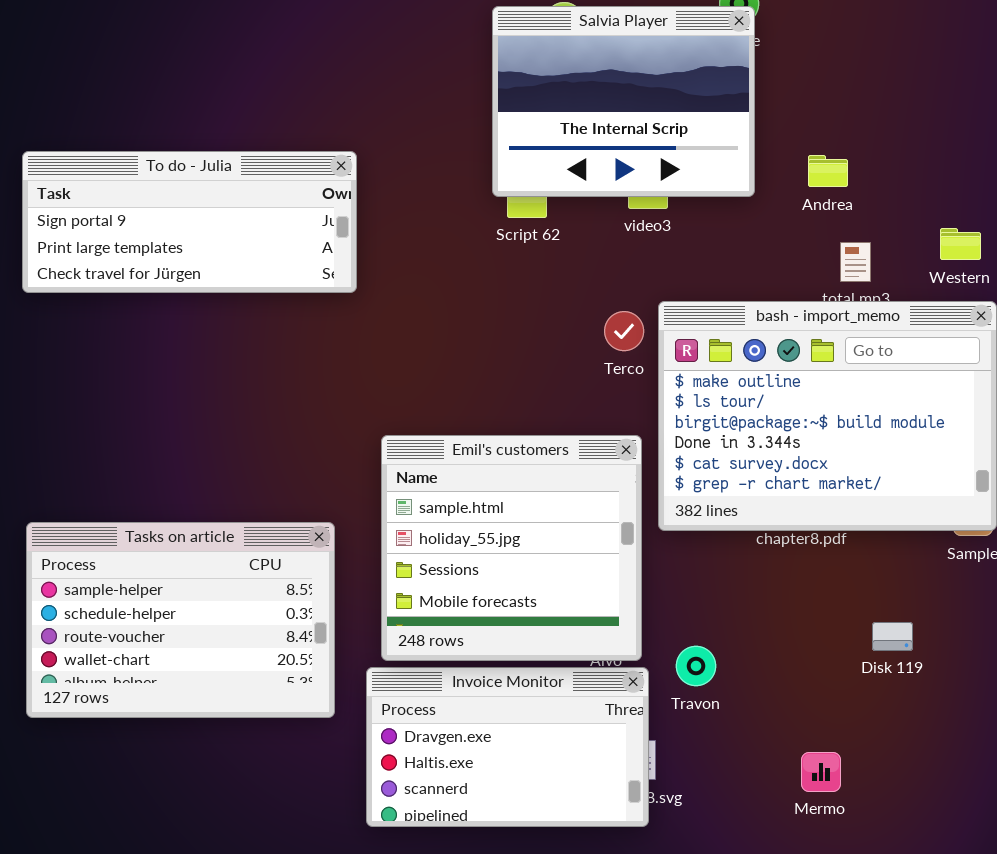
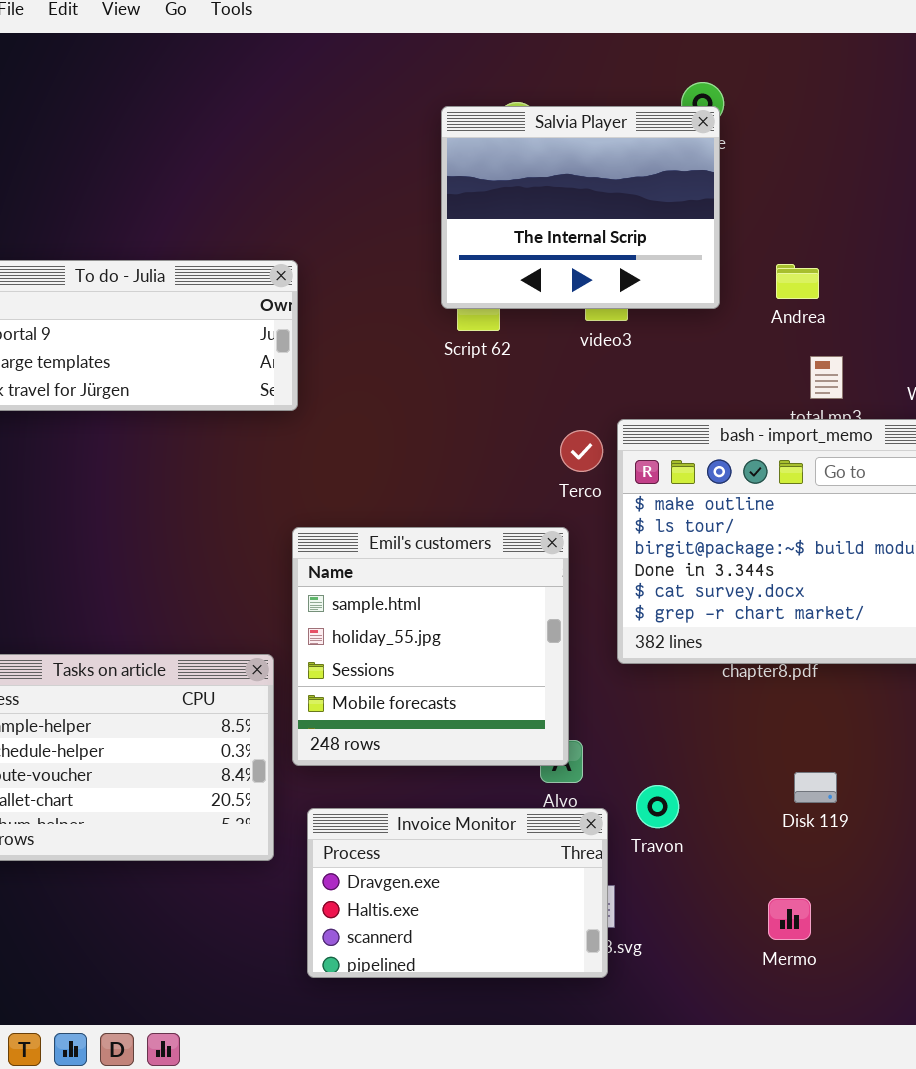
Emil's customers: [381,435,642,661] -> [292,527,569,766], moved
Disk 119: [872,622,913,651] -> [794,772,837,803], moved

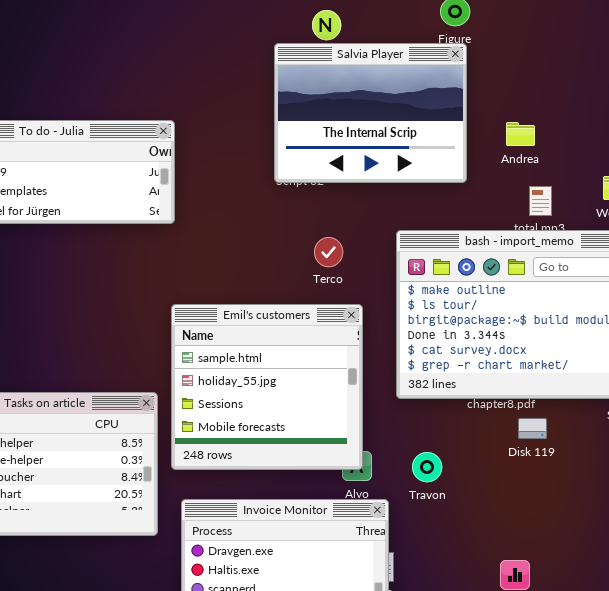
Salvia Player: [441,106,720,309] -> [274,43,467,183], moved
Terco: [560,430,603,472] -> [314,237,343,267], moved
Disk 119: [794,772,837,803] -> [518,418,547,439], moved
Travon: [636,785,679,828] -> [412,452,442,482], moved

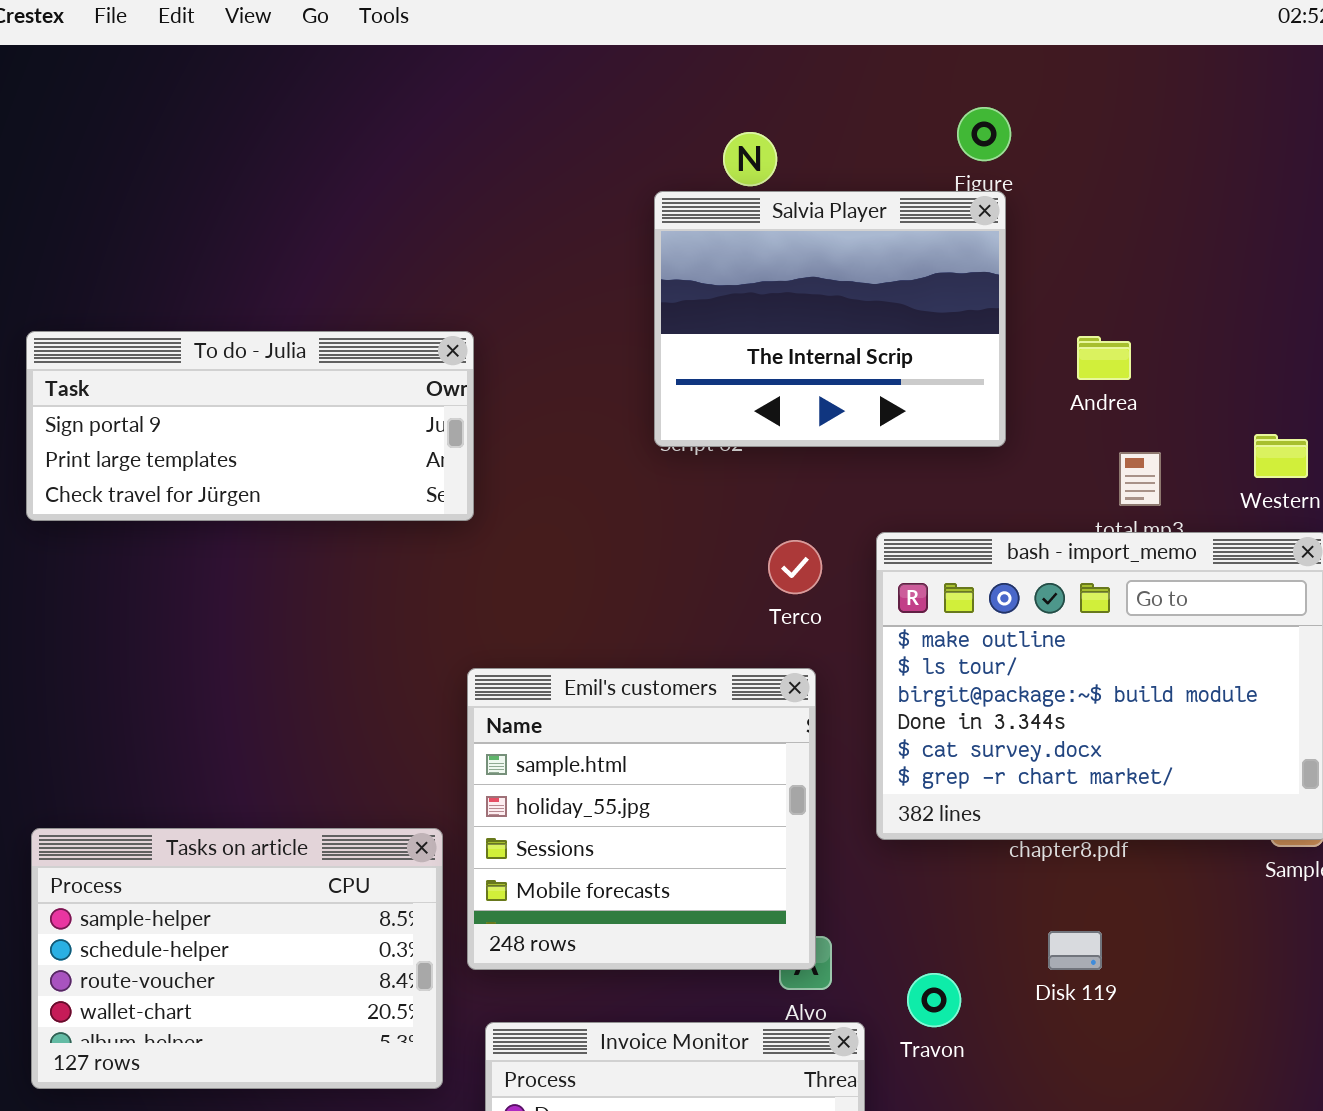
Terco: [314,237,343,267] -> [768,540,822,594], moved
Disk 119: [518,418,547,439] -> [1048,931,1102,970], moved
Travon: [412,452,442,482] -> [907,973,961,1027], moved

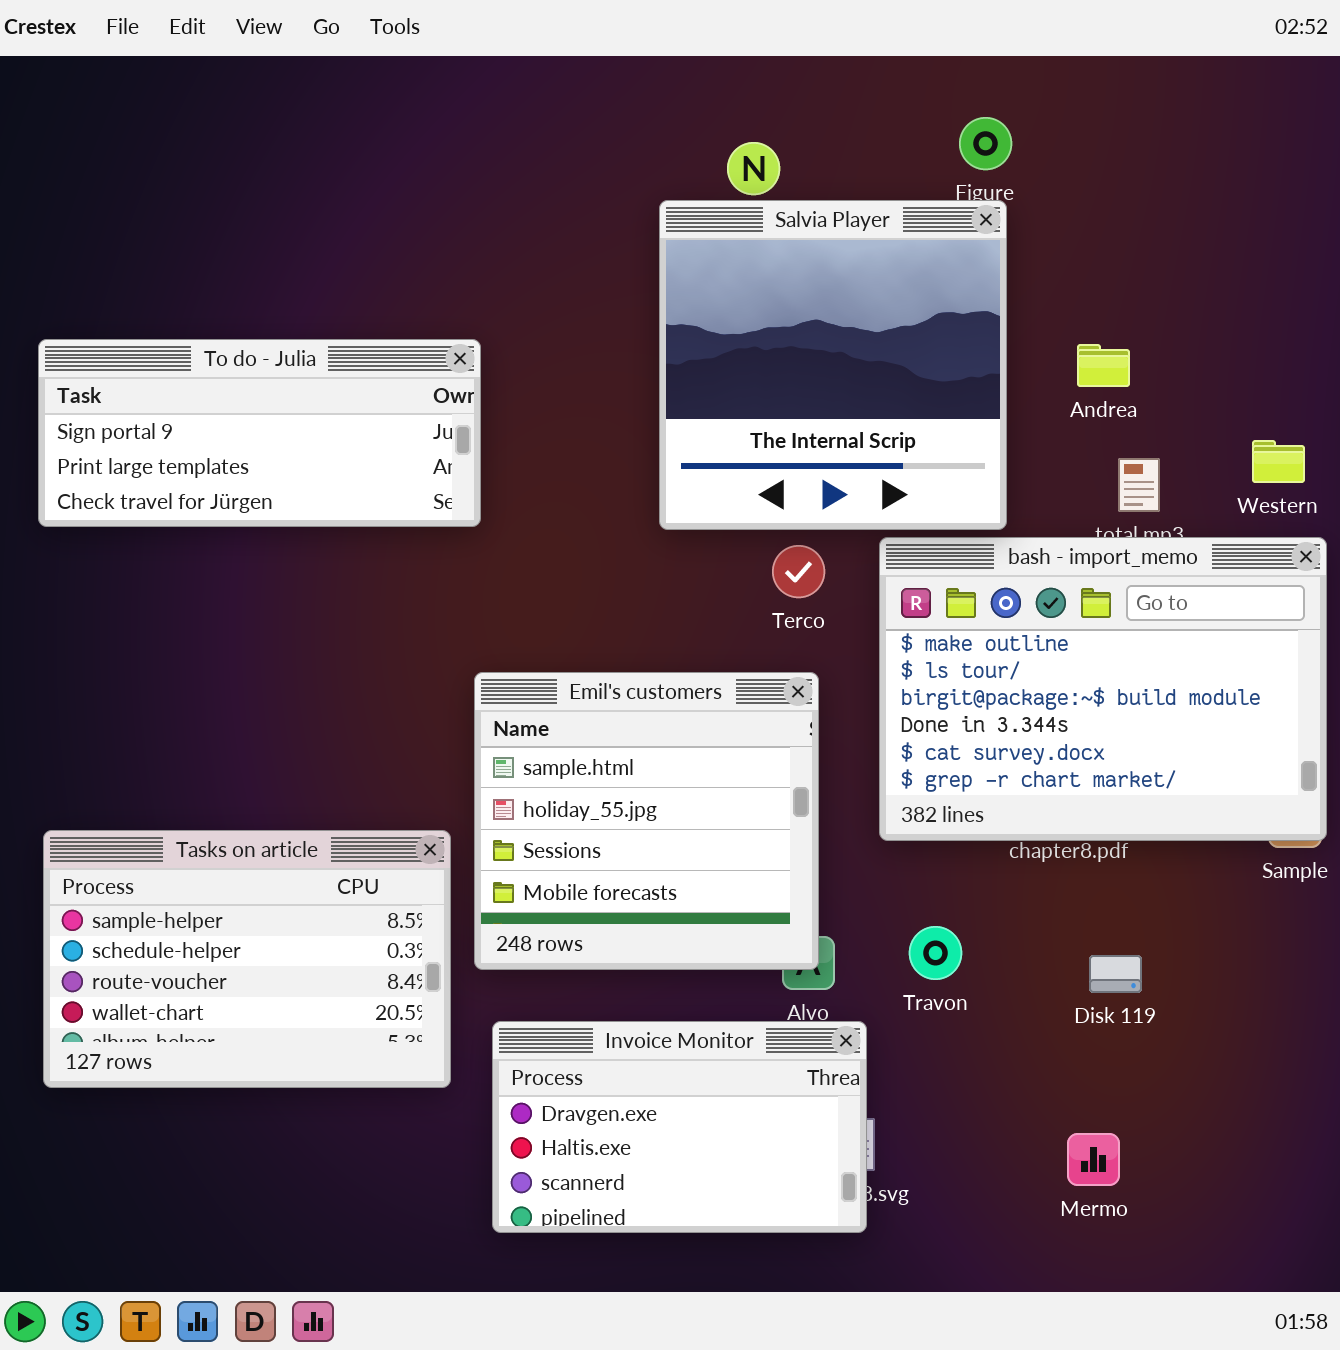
Salvia Player: [654,191,1006,447] -> [659,200,1007,530], resized
Disk 119: [1048,931,1102,970] -> [1089,955,1142,993], moved
Travon: [907,973,961,1027] -> [909,926,962,980], moved

